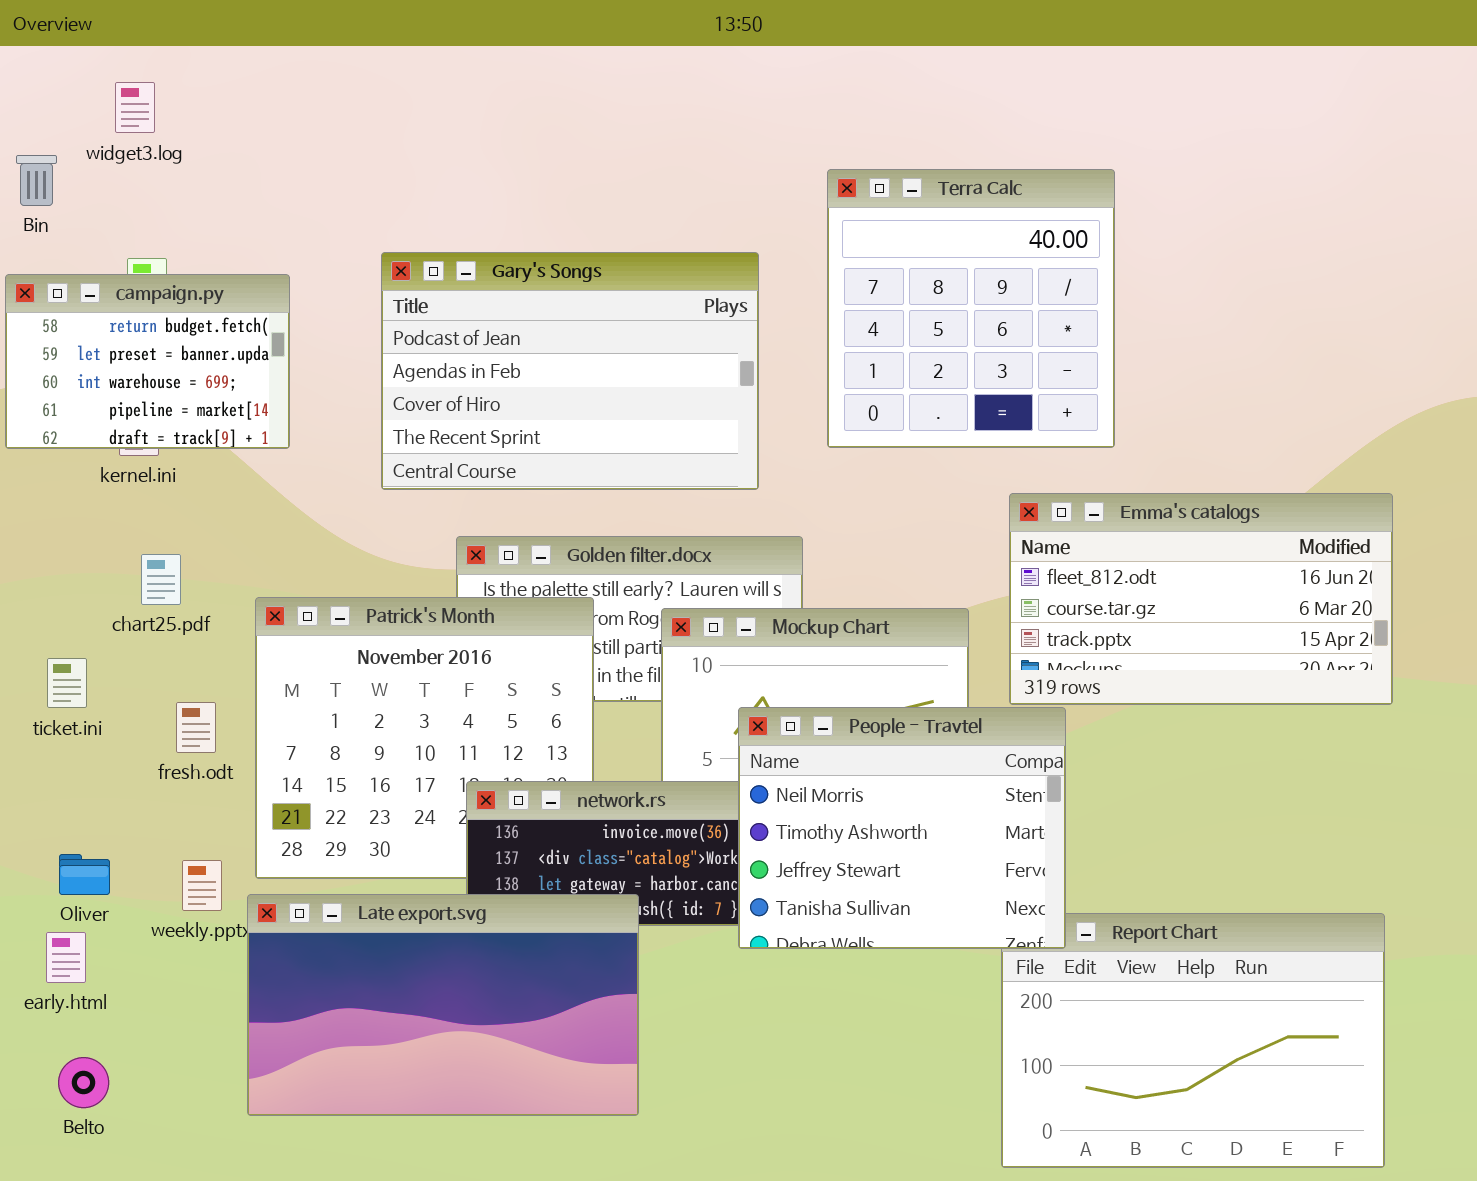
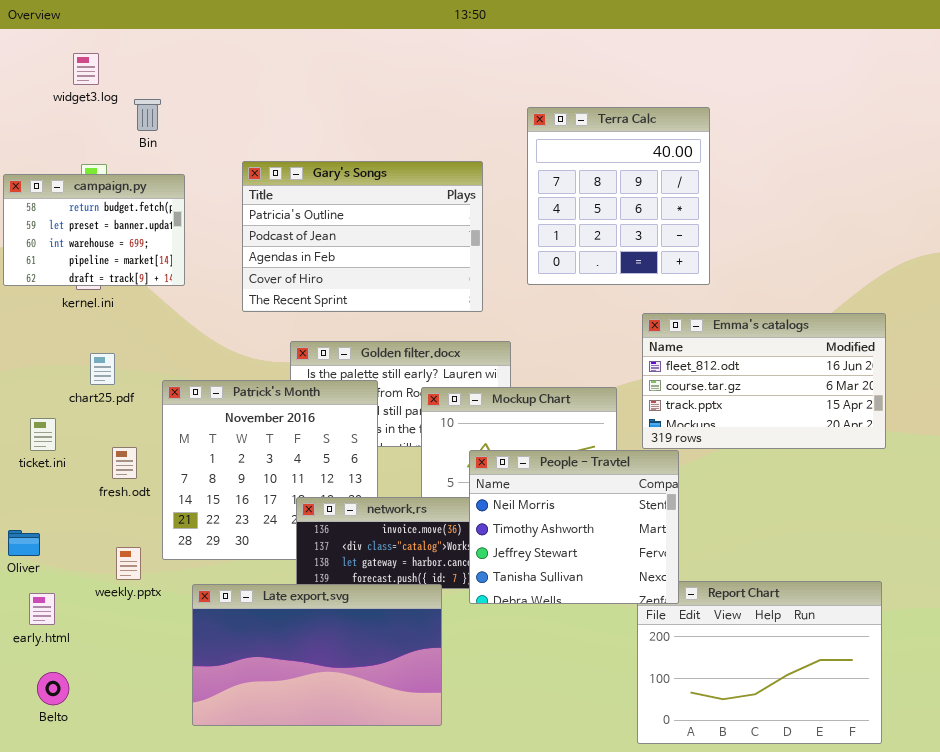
Bin: [16,155,57,206] -> [134,99,161,131], moved
Gary's Songs: [381,252,759,490] -> [242,161,483,312], scrolled up 1 row
Oliver: [59,854,110,895] -> [8,530,40,556], moved
Late export.svg: [247,894,639,1116] -> [192,584,442,726], moved

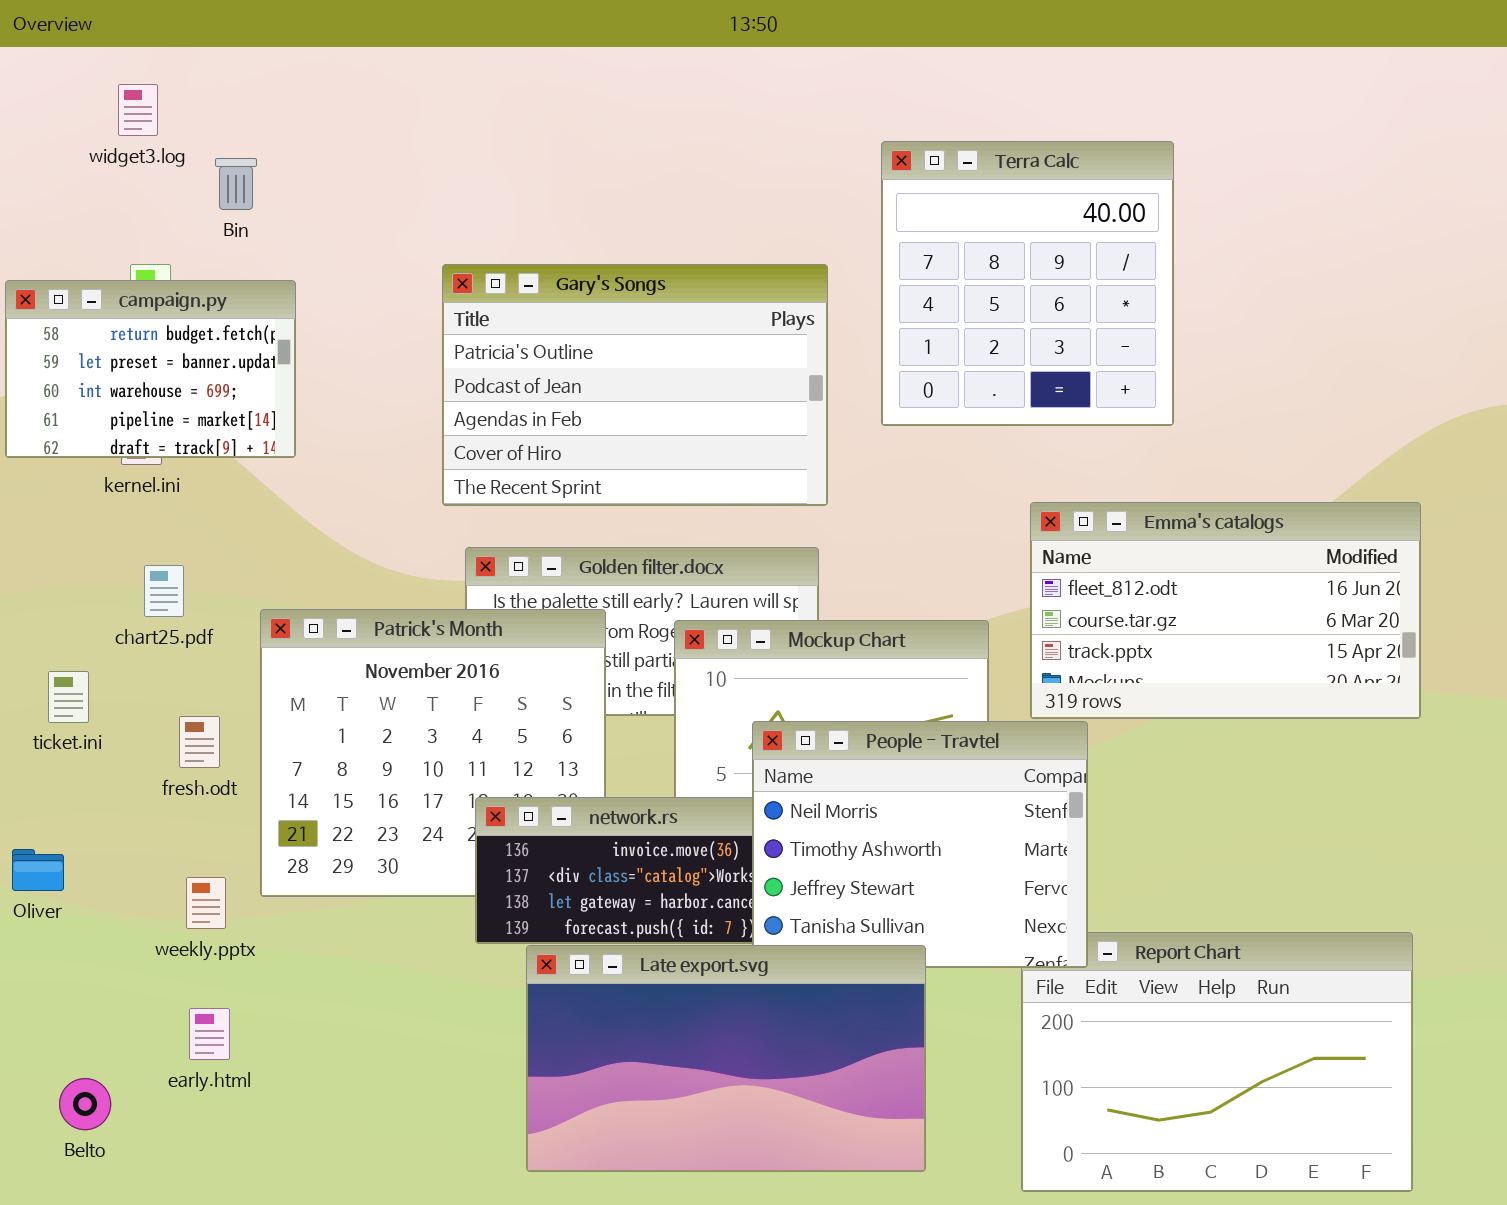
Terra Calc: [527,107,710,285] -> [881,141,1174,426], moved
Gary's Songs: [242,161,483,312] -> [442,264,828,506], moved
Late export.svg: [192,584,442,726] -> [526,945,926,1172], moved
early.html: [29,593,55,625] -> [189,1008,230,1060], moved

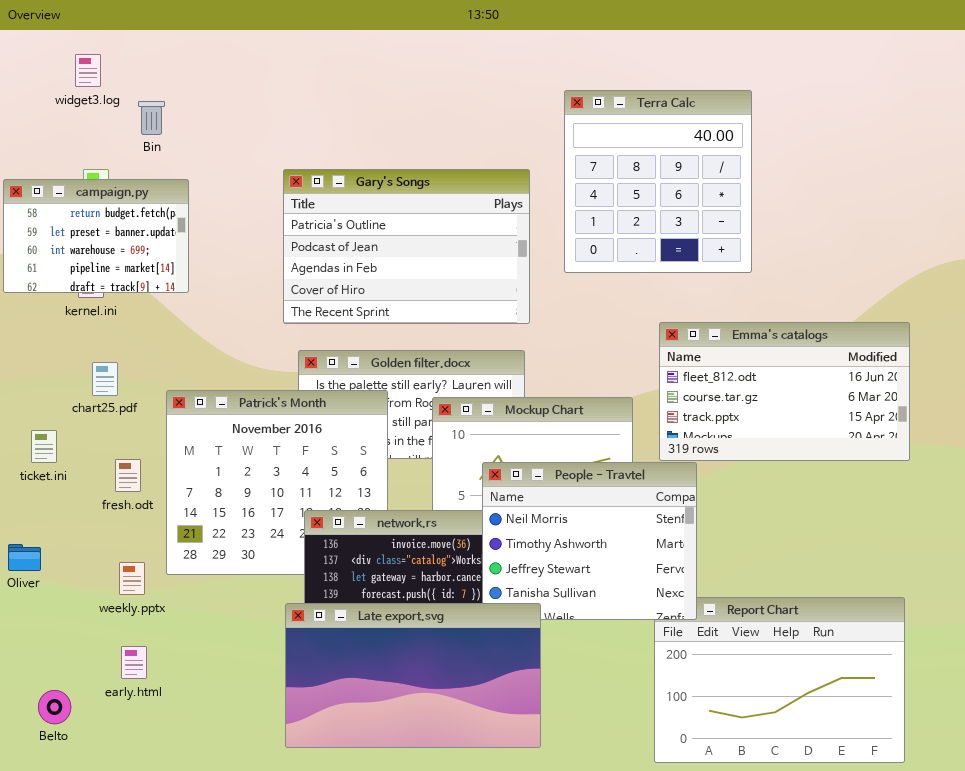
Late export.svg: [526,945,926,1172] -> [285,603,541,748], moved

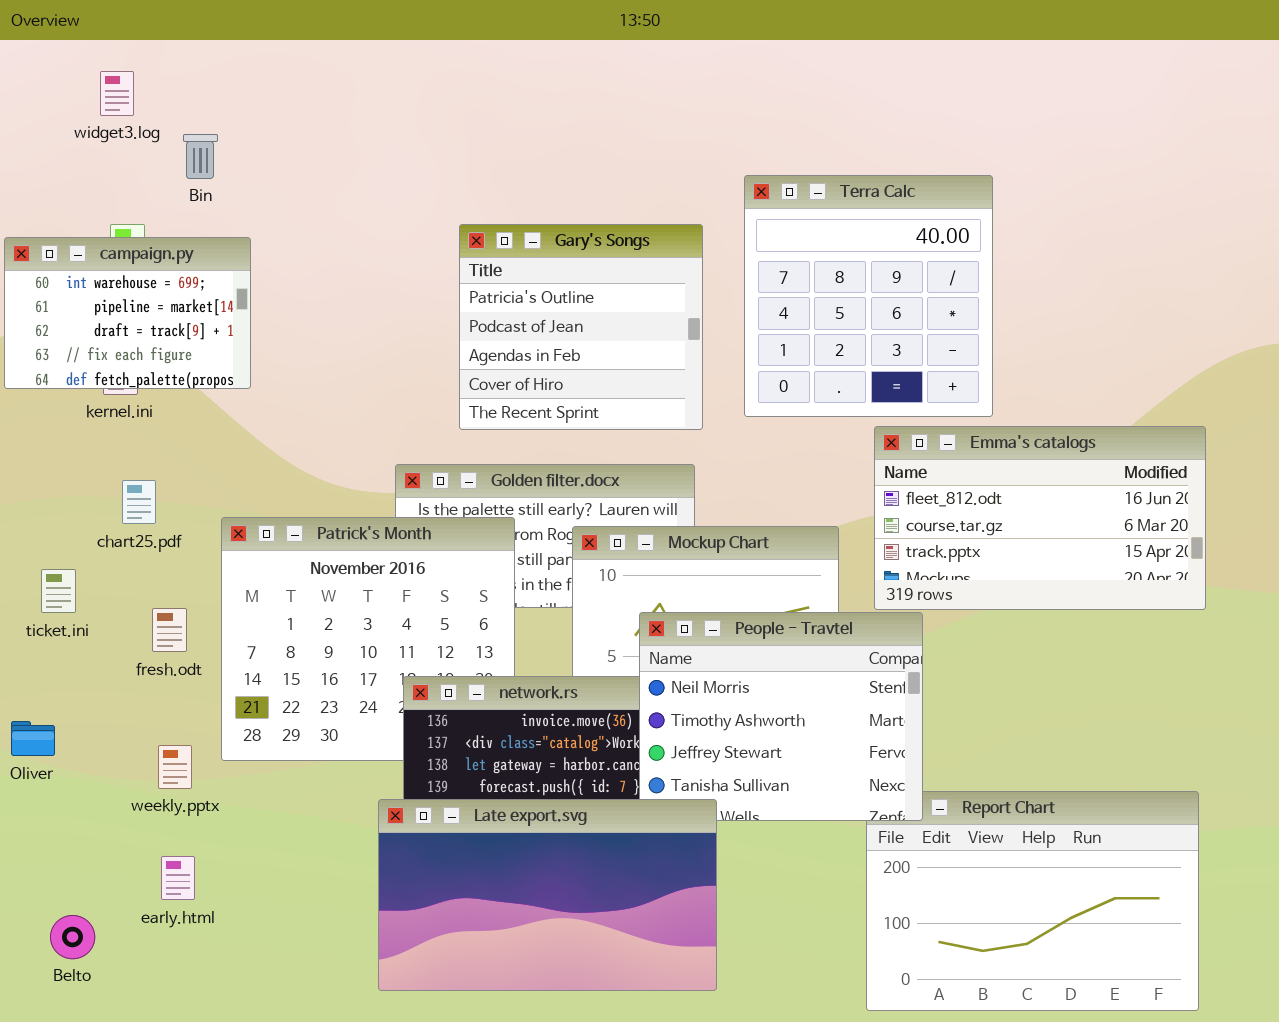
Terra Calc: [564,90,752,273] -> [744,175,993,417], moved
Gary's Songs: [283,169,530,324] -> [459,224,703,430], resized
campaign.py: [3,179,189,293] -> [4,237,251,389], scrolled down 2 rows

